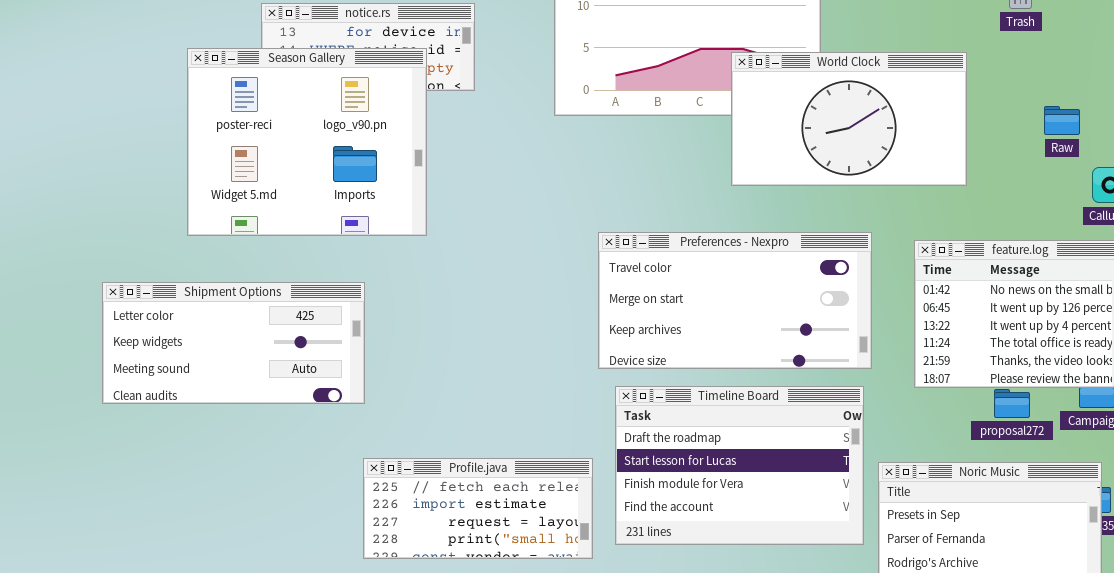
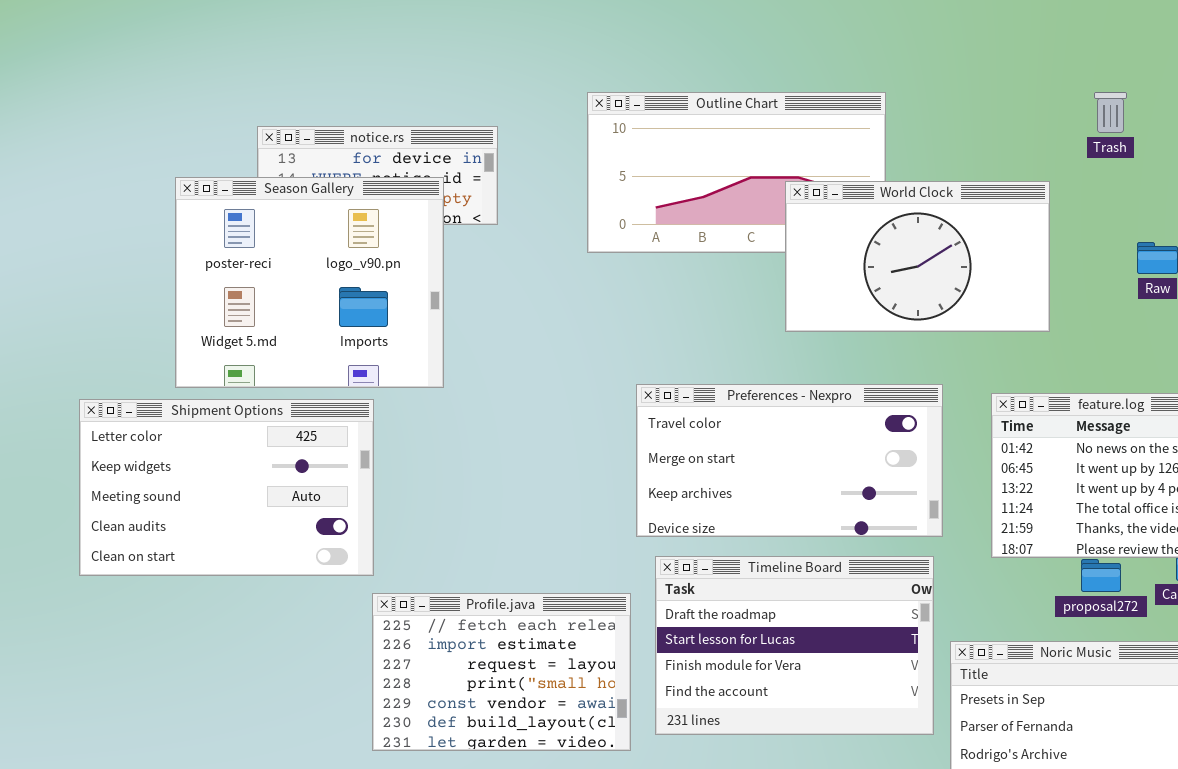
Shipment Options: [102,282,365,404] -> [79,399,374,576], resized
Profile.java: [363,458,593,559] -> [372,593,631,751], resized

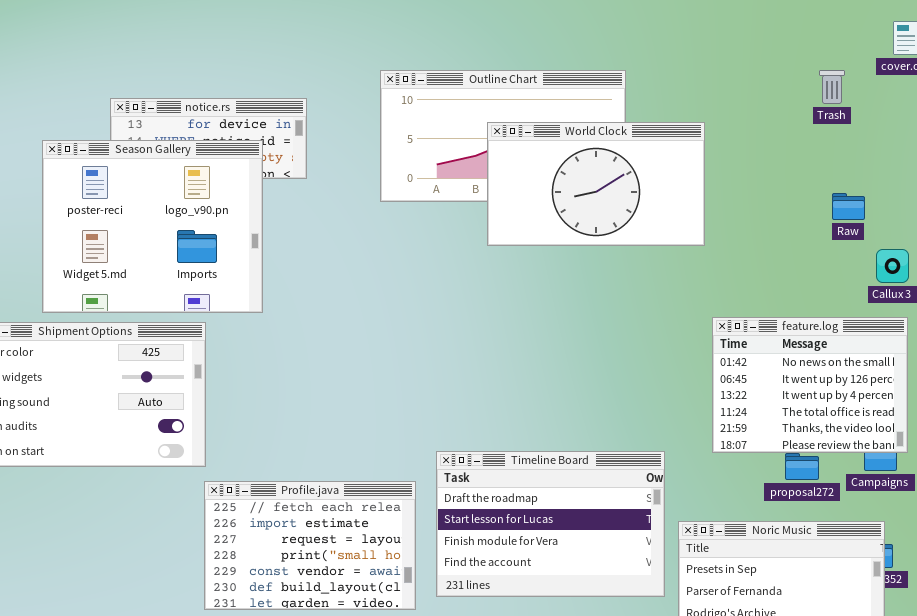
Trash: [1094,92,1127,133] -> [819,70,845,104], moved
World Clock: [785,181,1050,332] -> [487,122,705,246], moved
Preferences - Nexpro: [636,384,943,537] -> none, closed

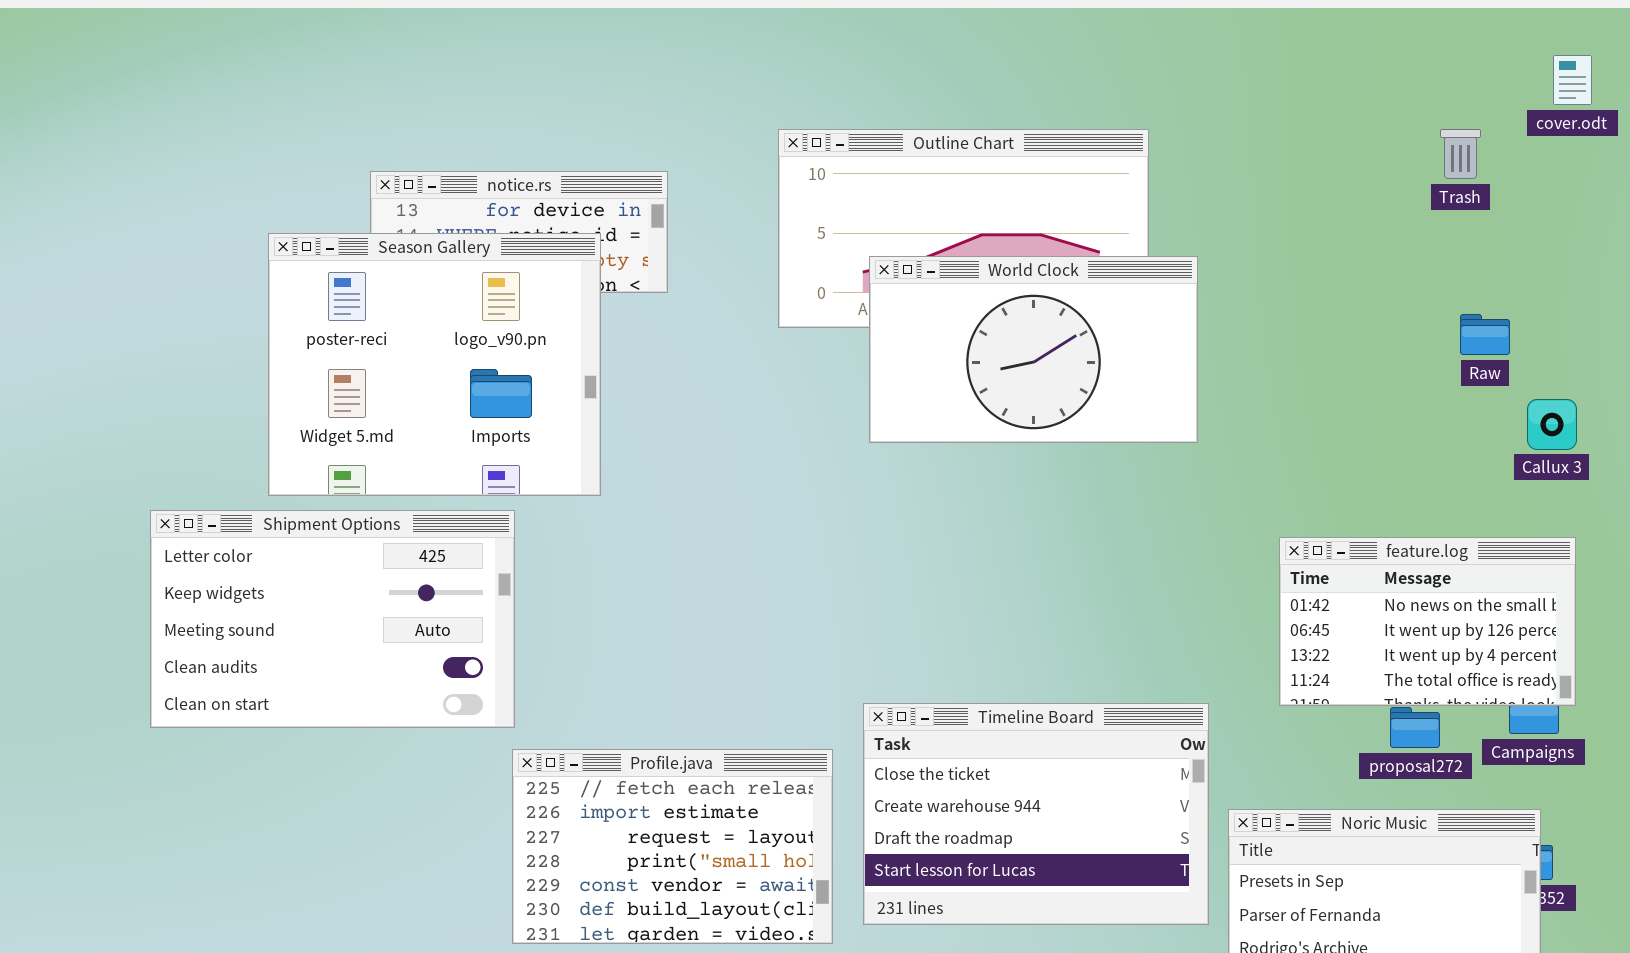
World Clock: [487,122,705,246] -> [869,256,1198,443], moved
feature.log: [712,317,908,453] -> [1279,537,1576,706], resized
Timeline Board: [436,451,665,597] -> [863,703,1209,925], scrolled up 2 rows

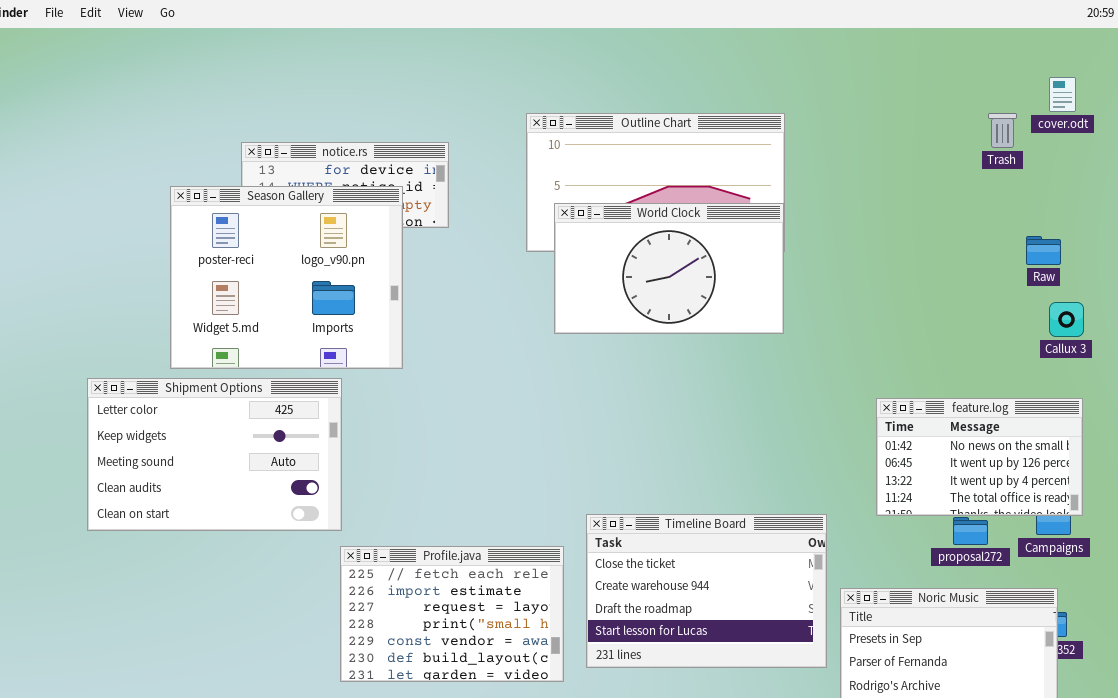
cover.odt: [1553,55,1592,105] -> [1049,77,1076,112], moved
World Clock: [869,256,1198,443] -> [554,203,784,334], moved
Raw: [1460,314,1510,355] -> [1026,236,1061,265], moved

